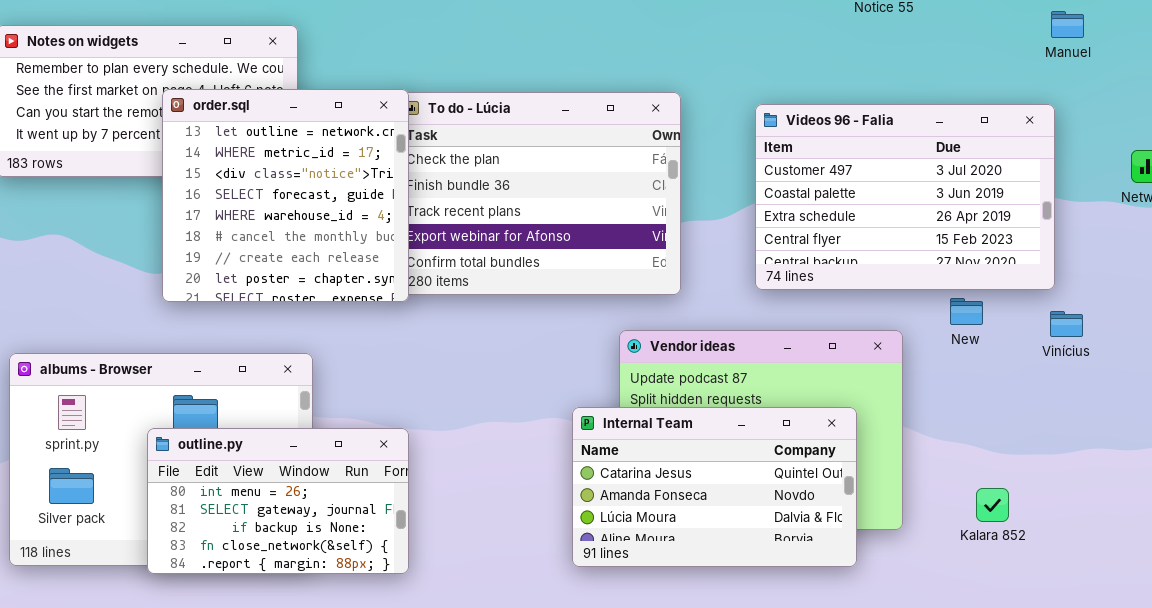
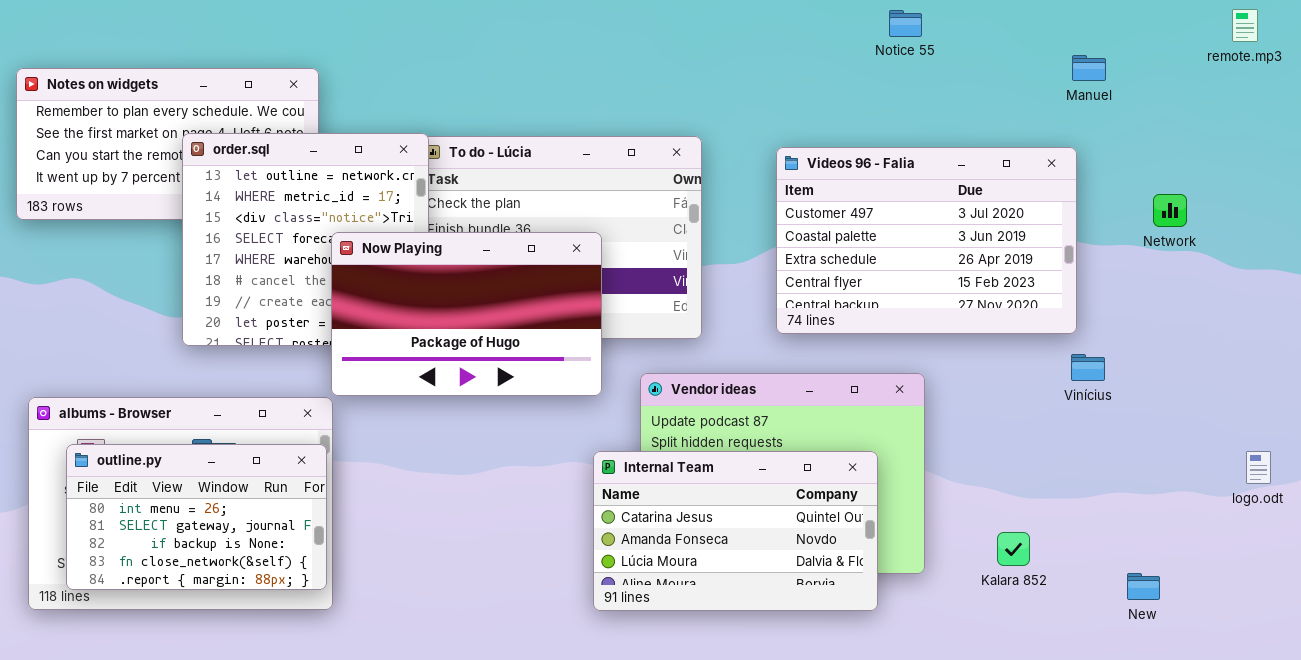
Now Playing: none -> [331,232,602,396], opened
New: [950,298,983,325] -> [1127,573,1160,600], moved
outline.py: [147,428,409,574] -> [66,444,327,590], moved

